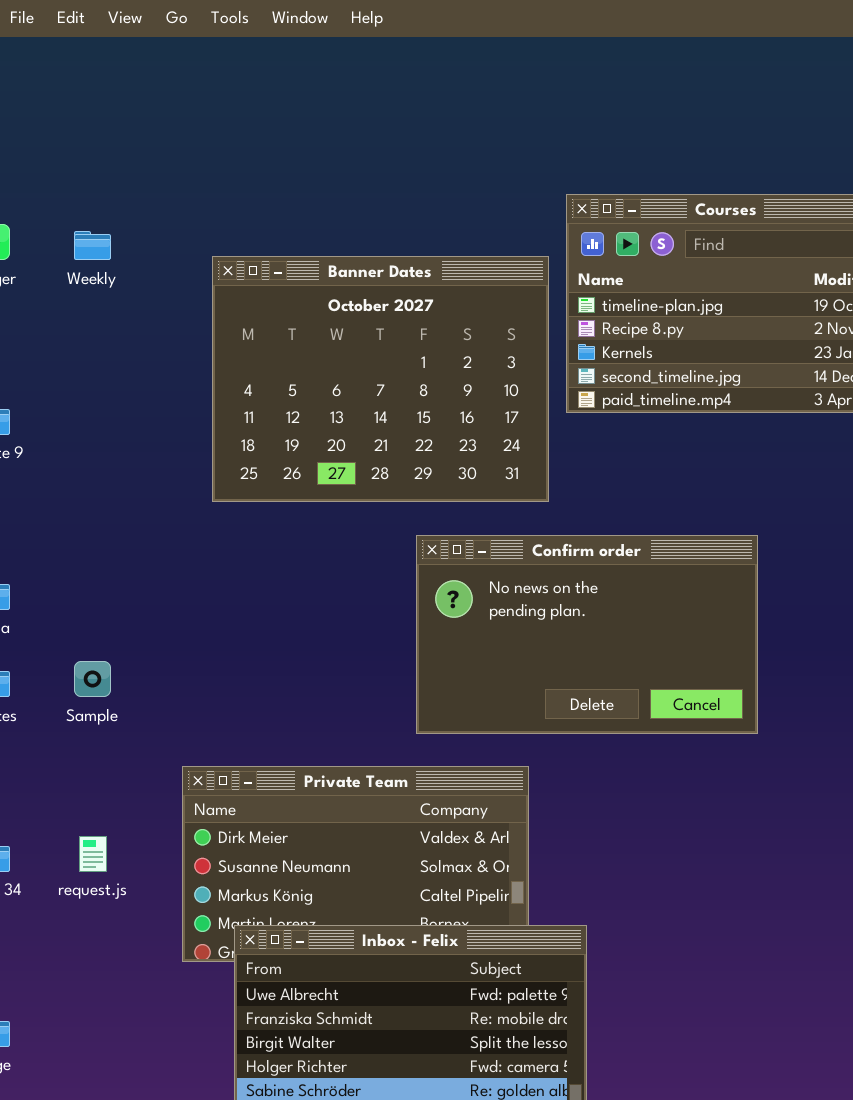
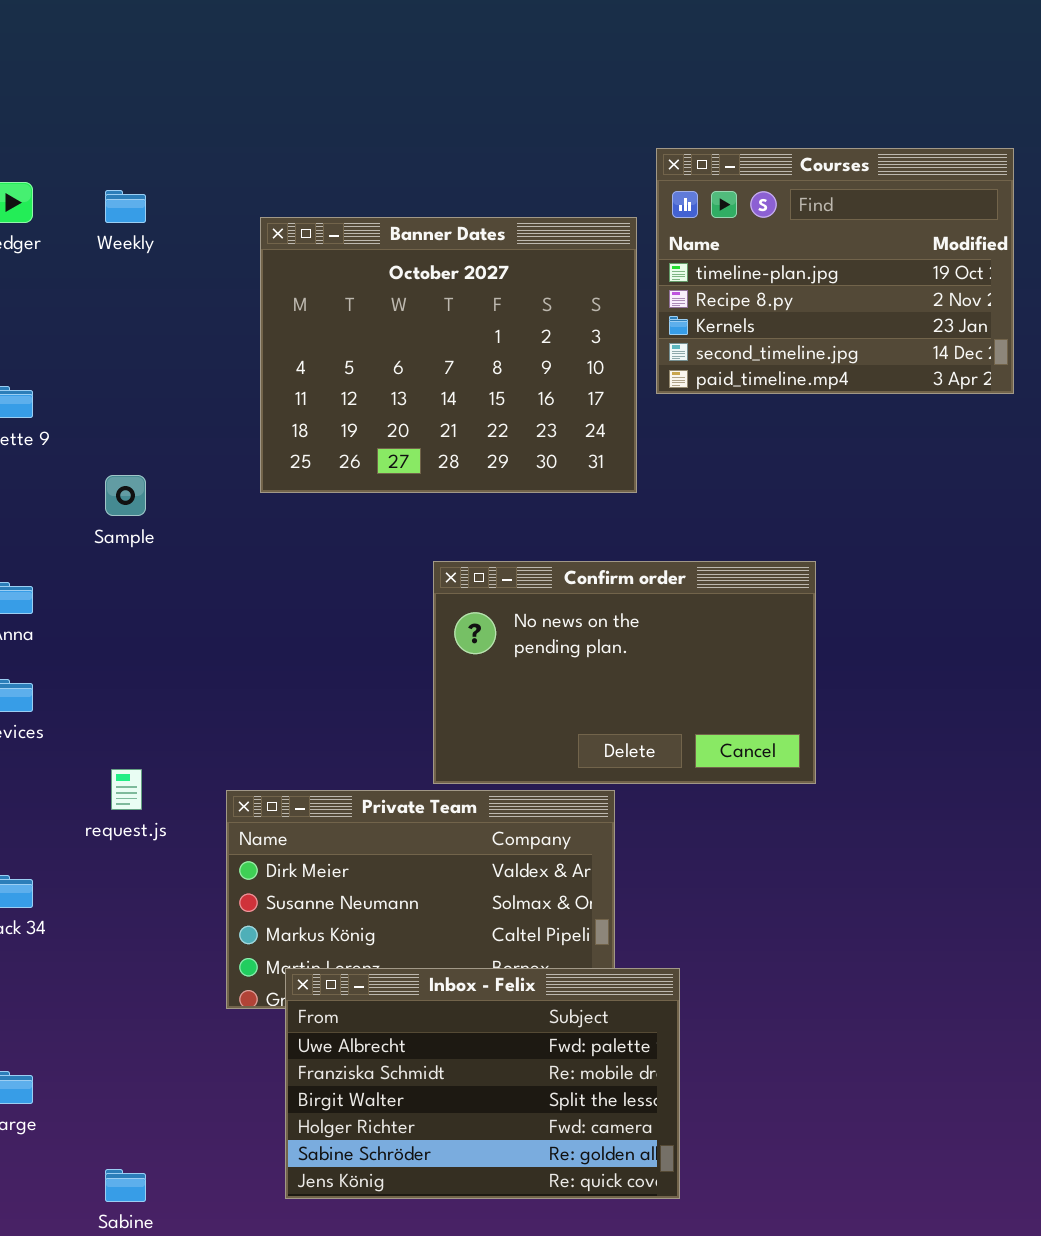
Confirm order: [416,535,758,734] -> [433,561,816,784], moved
Sample: [74,661,111,697] -> [105,475,146,516], moved
request.js: [79,836,107,872] -> [111,769,142,810], moved

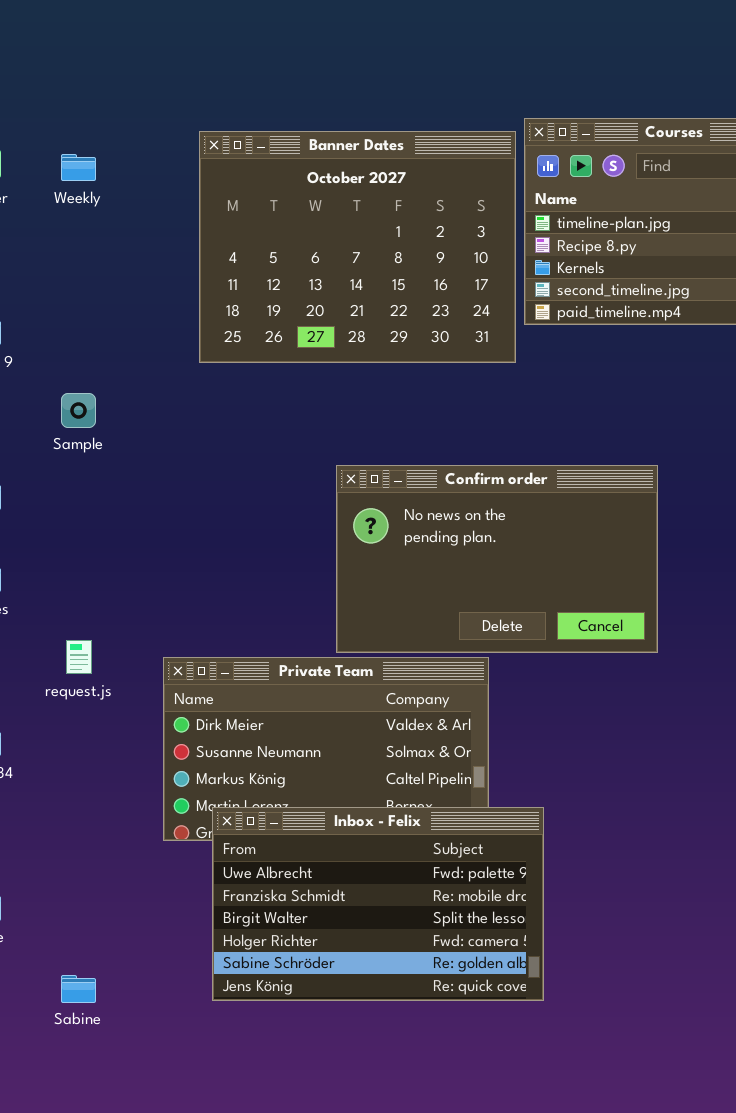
Banner Dates: [260,217,637,493] -> [199,131,516,363], moved

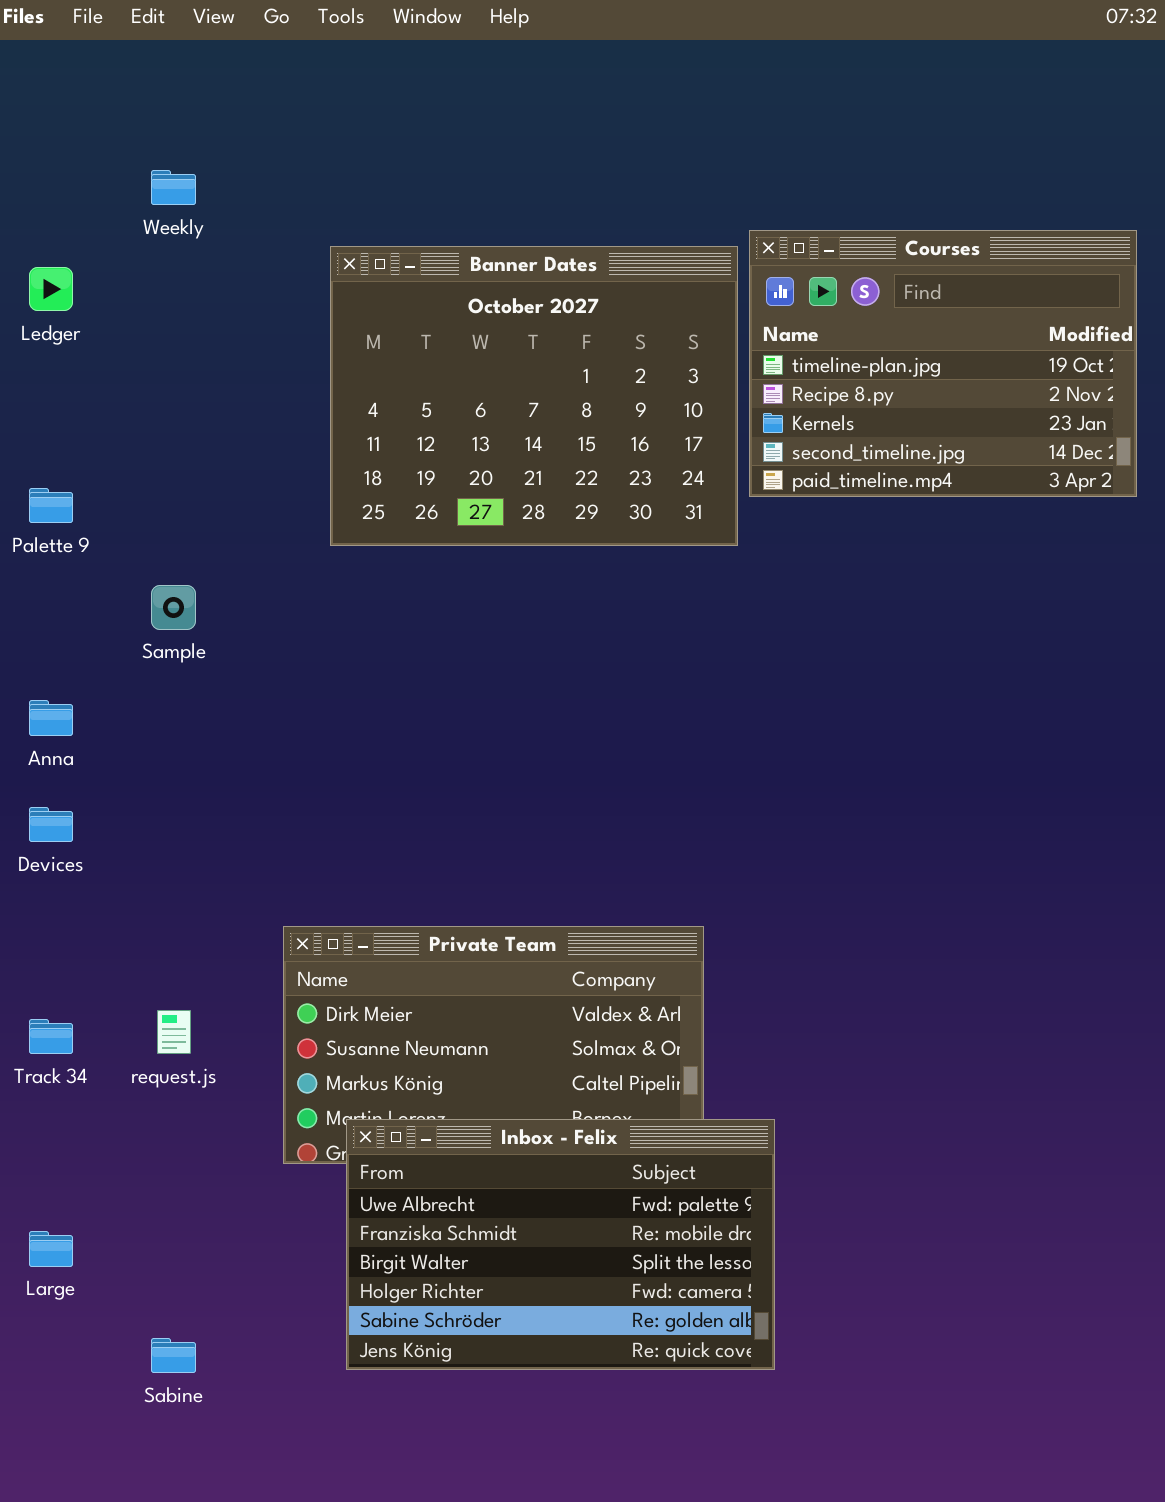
Weekly: [61,154,96,181] -> [151,170,196,205], moved
Confirm order: [336,465,658,653] -> none, closed
request.js: [66,640,92,674] -> [157,1010,191,1054], moved

